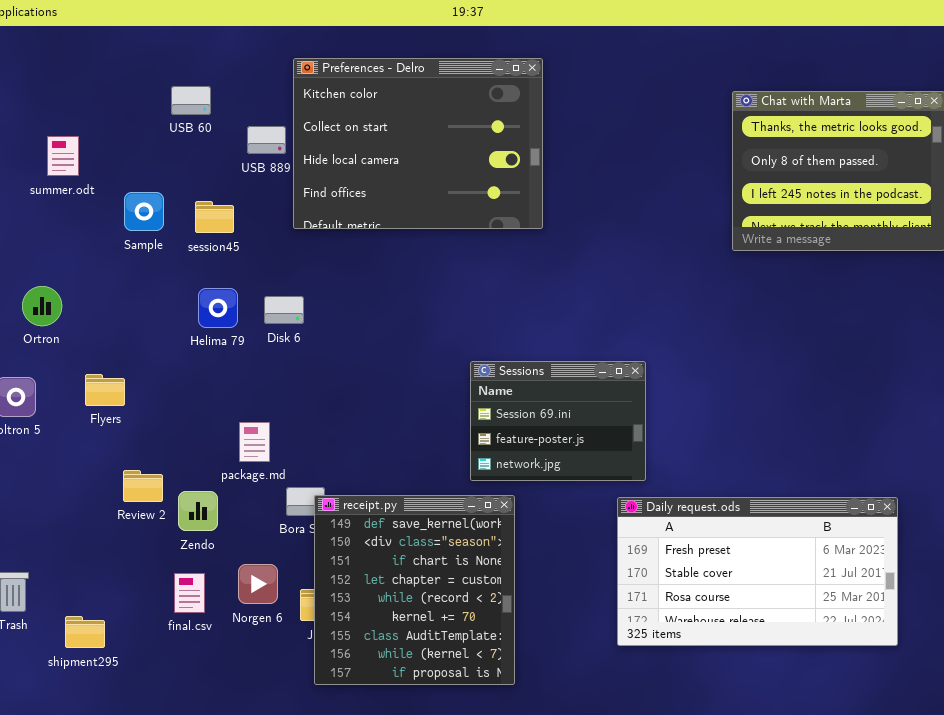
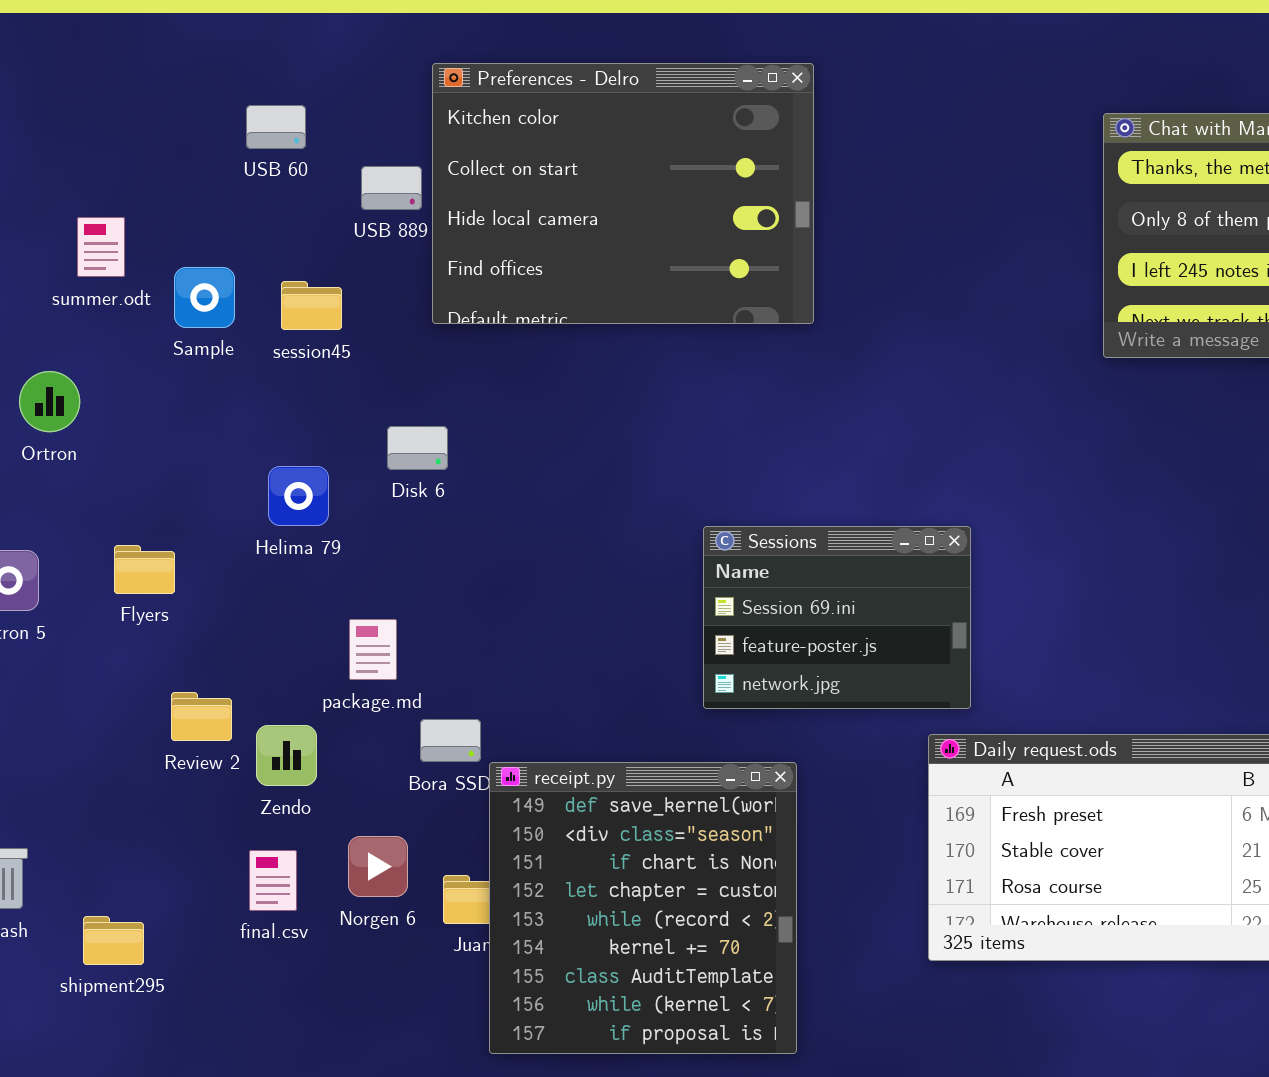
summer.odt: [47,136,79,176] -> [77,217,125,277], moved
Ortron: [22,286,62,326] -> [19,371,80,432], moved
Helima 79: [198,288,238,328] -> [268,466,329,526], moved
receipt.py: [314,495,515,685] -> [489,762,797,1054], moved

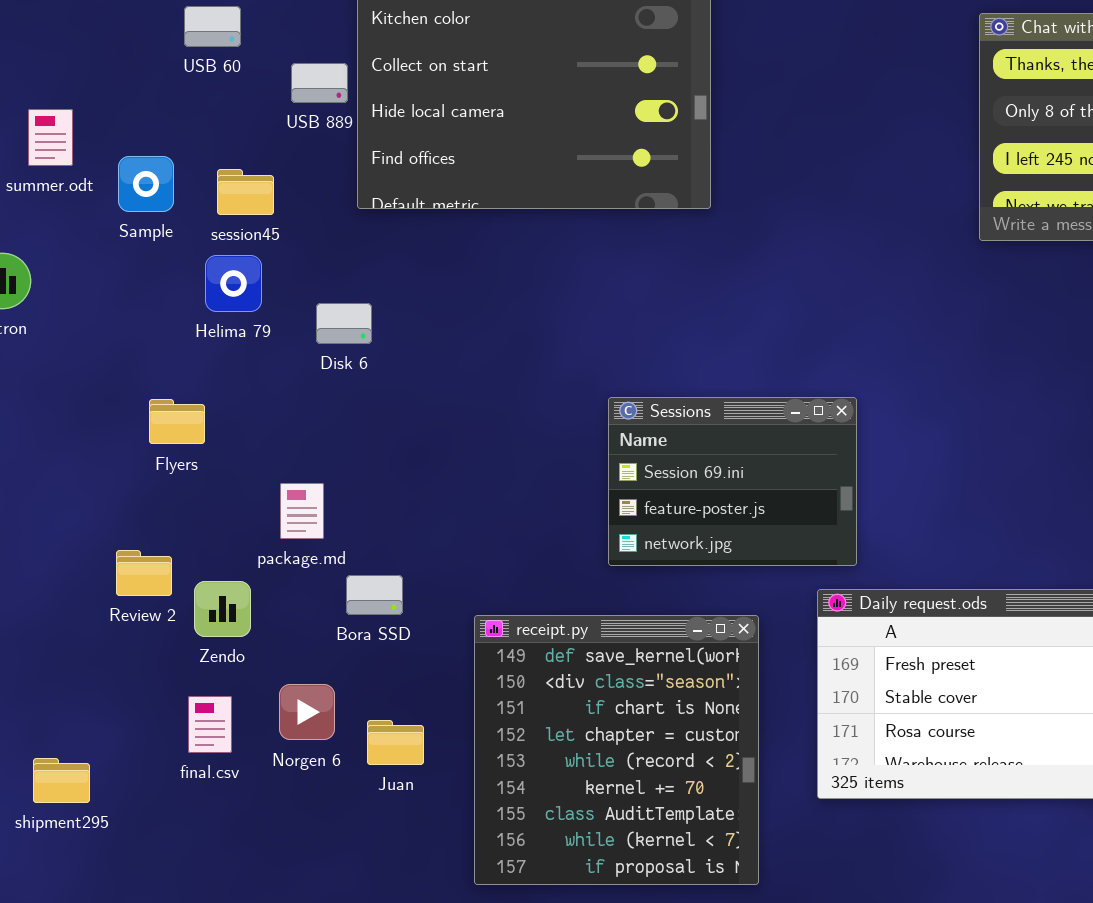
Helima 79: [268,466,329,526] -> [205,255,262,312], moved
Flyers: [114,545,175,594] -> [149,399,205,444], moved
receipt.py: [489,762,797,1054] -> [474,615,759,885], moved

